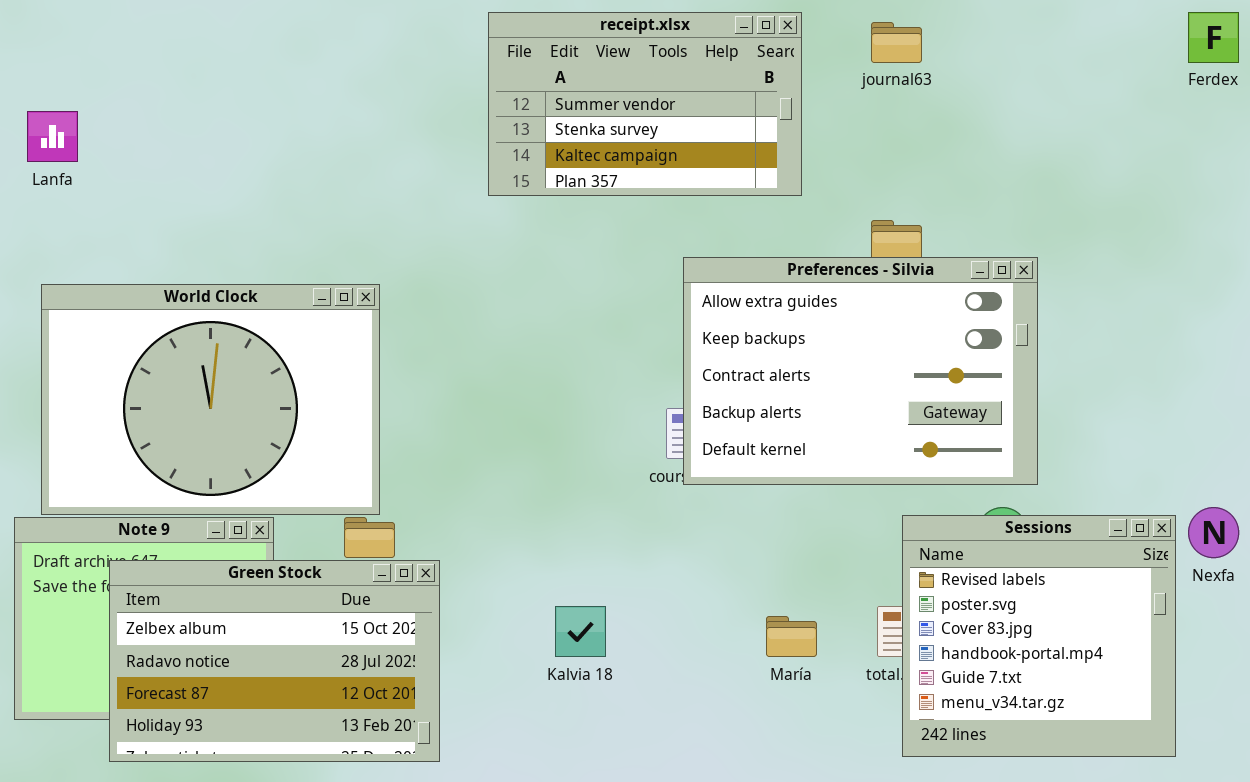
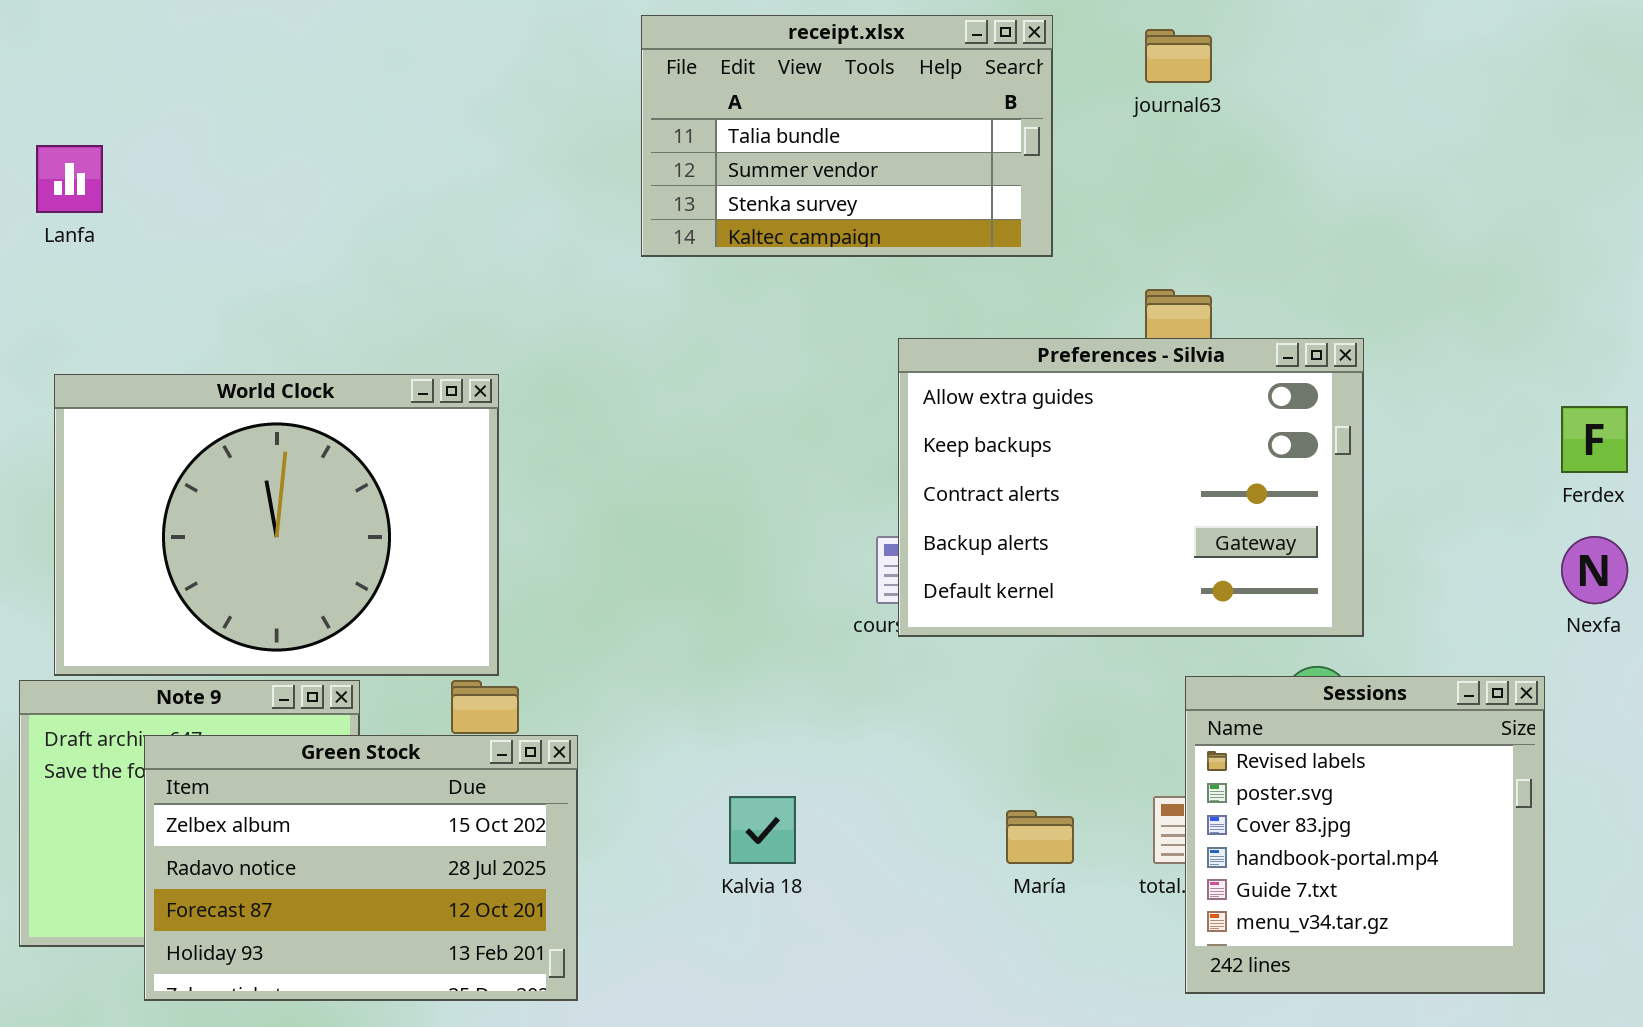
receipt.xlsx: [488,12,802,196] -> [641,15,1053,257], scrolled up 1 row
Ferdex: [1188,12,1239,63] -> [1561,406,1628,473], moved
Nexfa: [1188,507,1239,558] -> [1561,536,1628,604], moved

